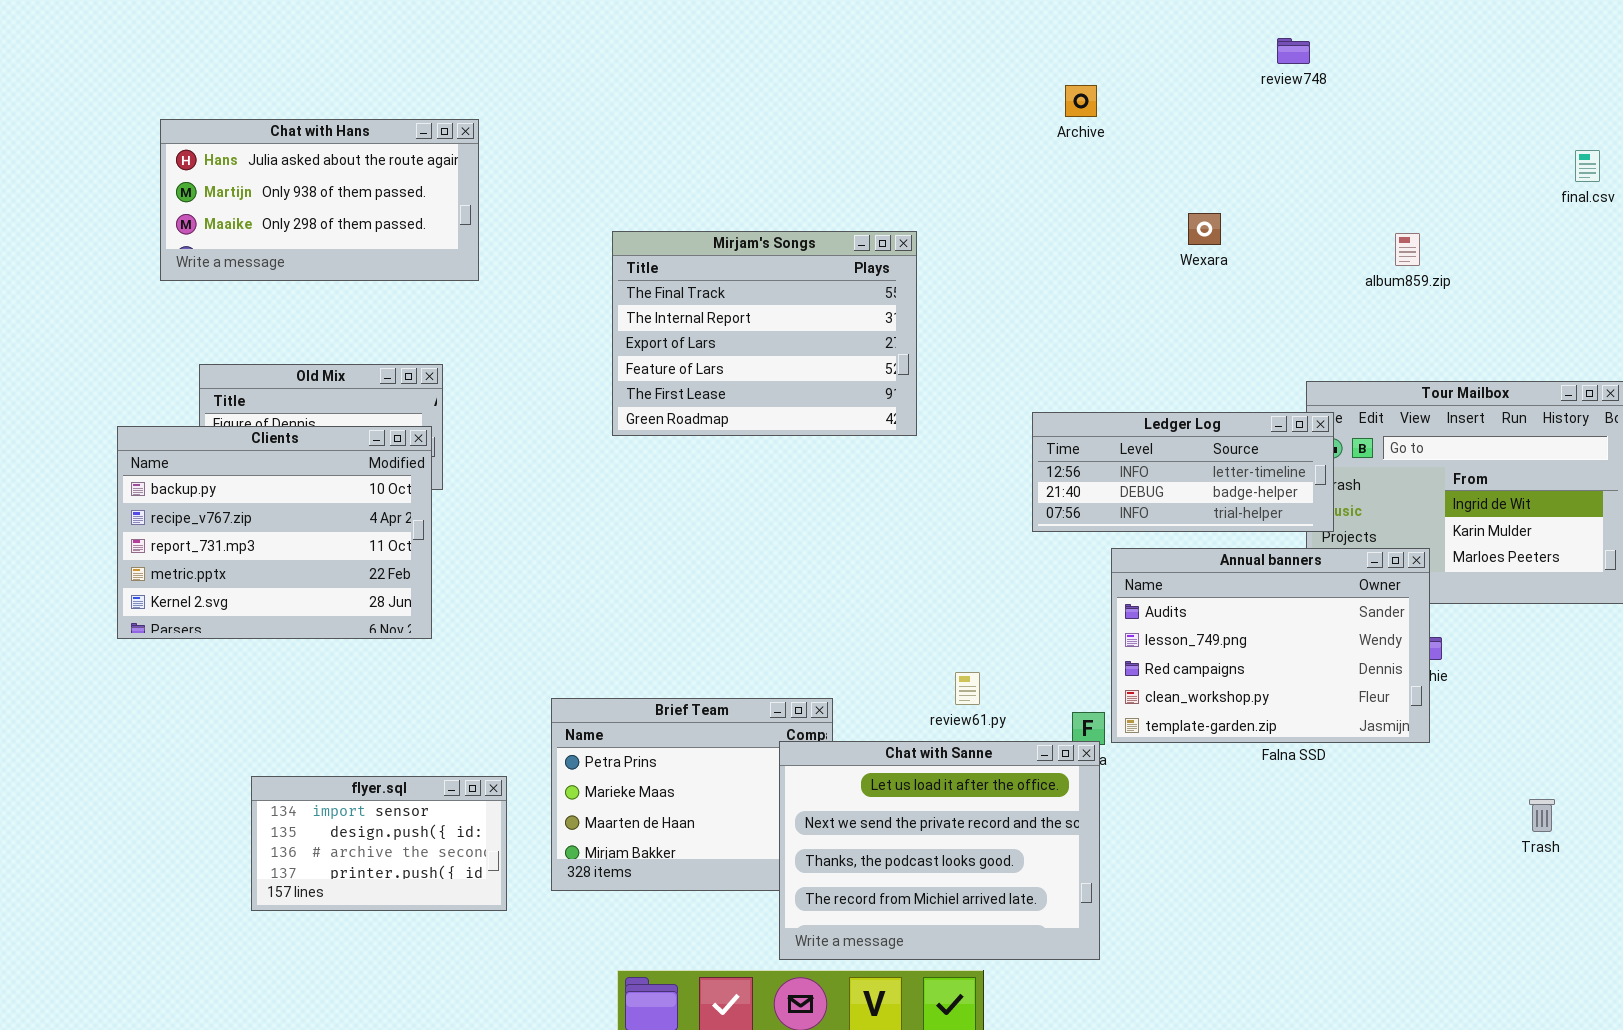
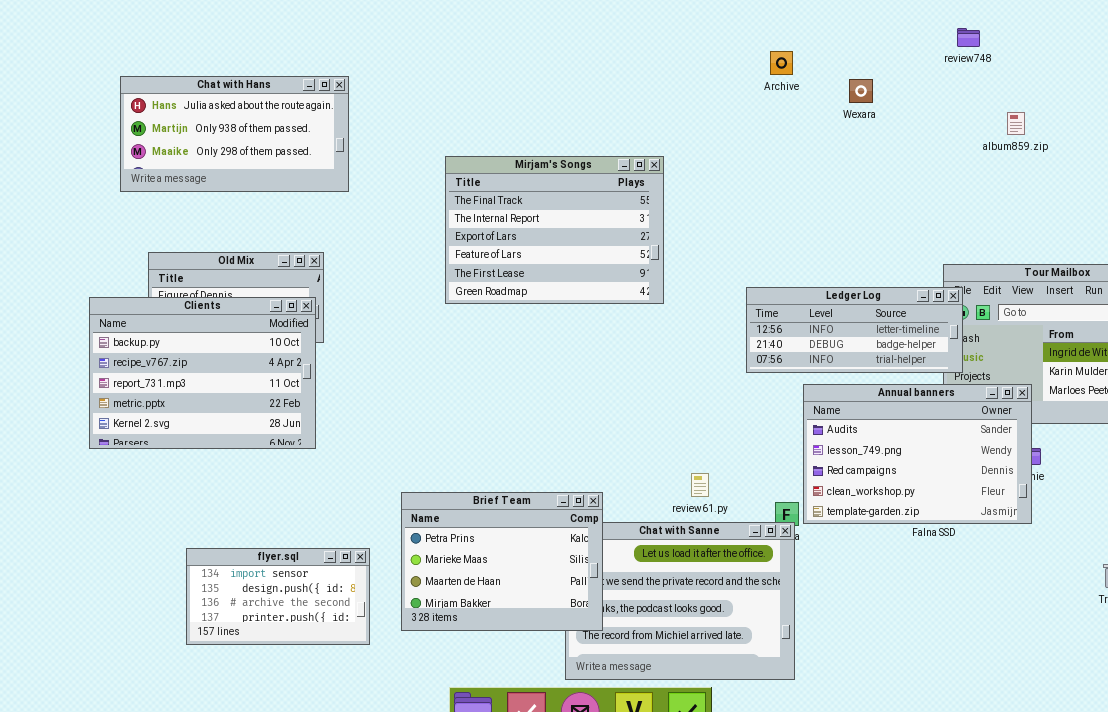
review748: [1277,38,1310,64] -> [957,28,980,47], moved
Wexara: [1188,213,1221,245] -> [849,79,873,103], moved
album859.zip: [1395,233,1420,266] -> [1007,112,1025,135], moved
Brief Team: [551,698,833,891] -> [401,492,603,631], raised

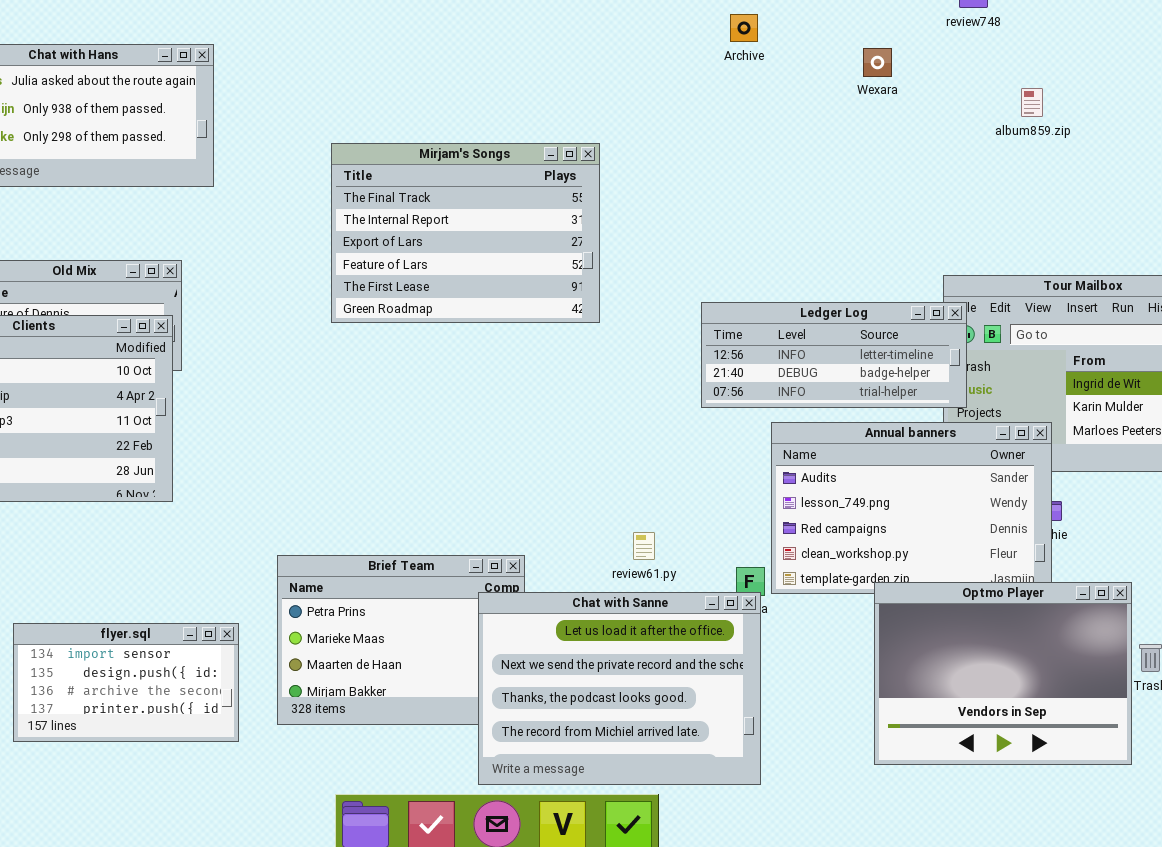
Wexara: [849,79,873,103] -> [863,48,892,77], moved
Optmo Player: none -> [874,582,1132,765], opened
Chat with Sanne: [565,522,795,680] -> [478,592,761,785], raised

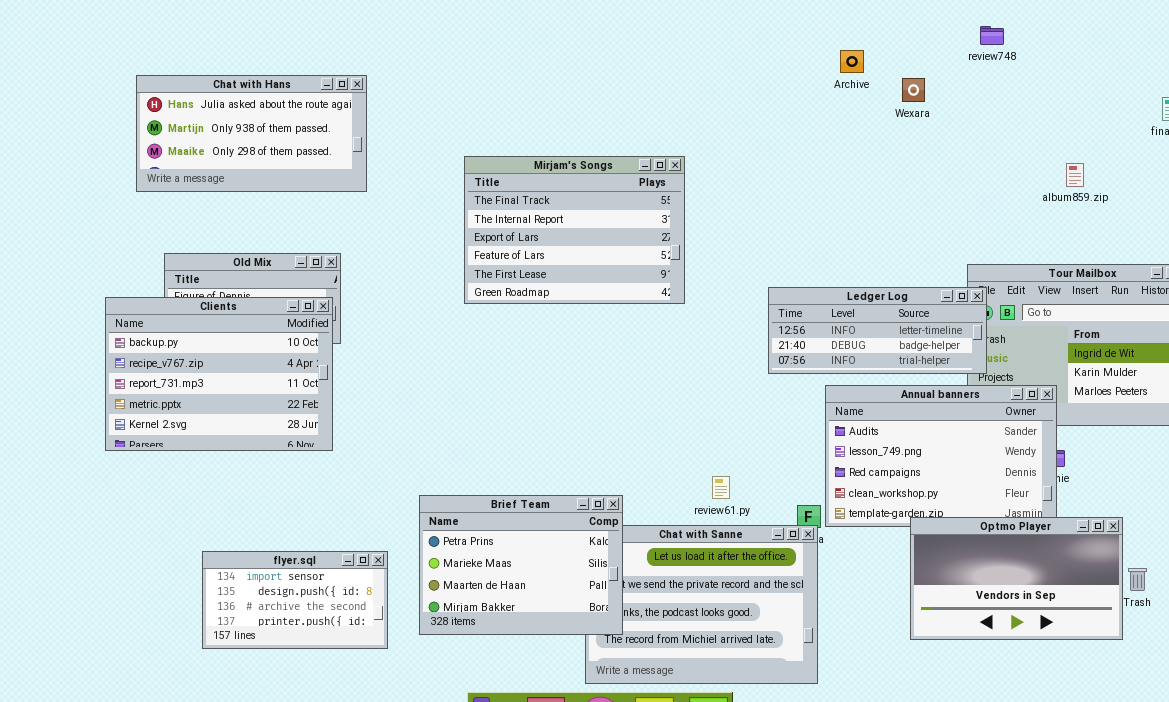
Archive: [730,14,758,42] -> [840,50,864,73], moved
album859.zip: [1021,88,1043,117] -> [1066,163,1084,187], moved
Brief Team: [277,555,525,725] -> [419,495,623,635], raised
Optmo Player: [874,582,1132,765] -> [910,517,1123,640], resized

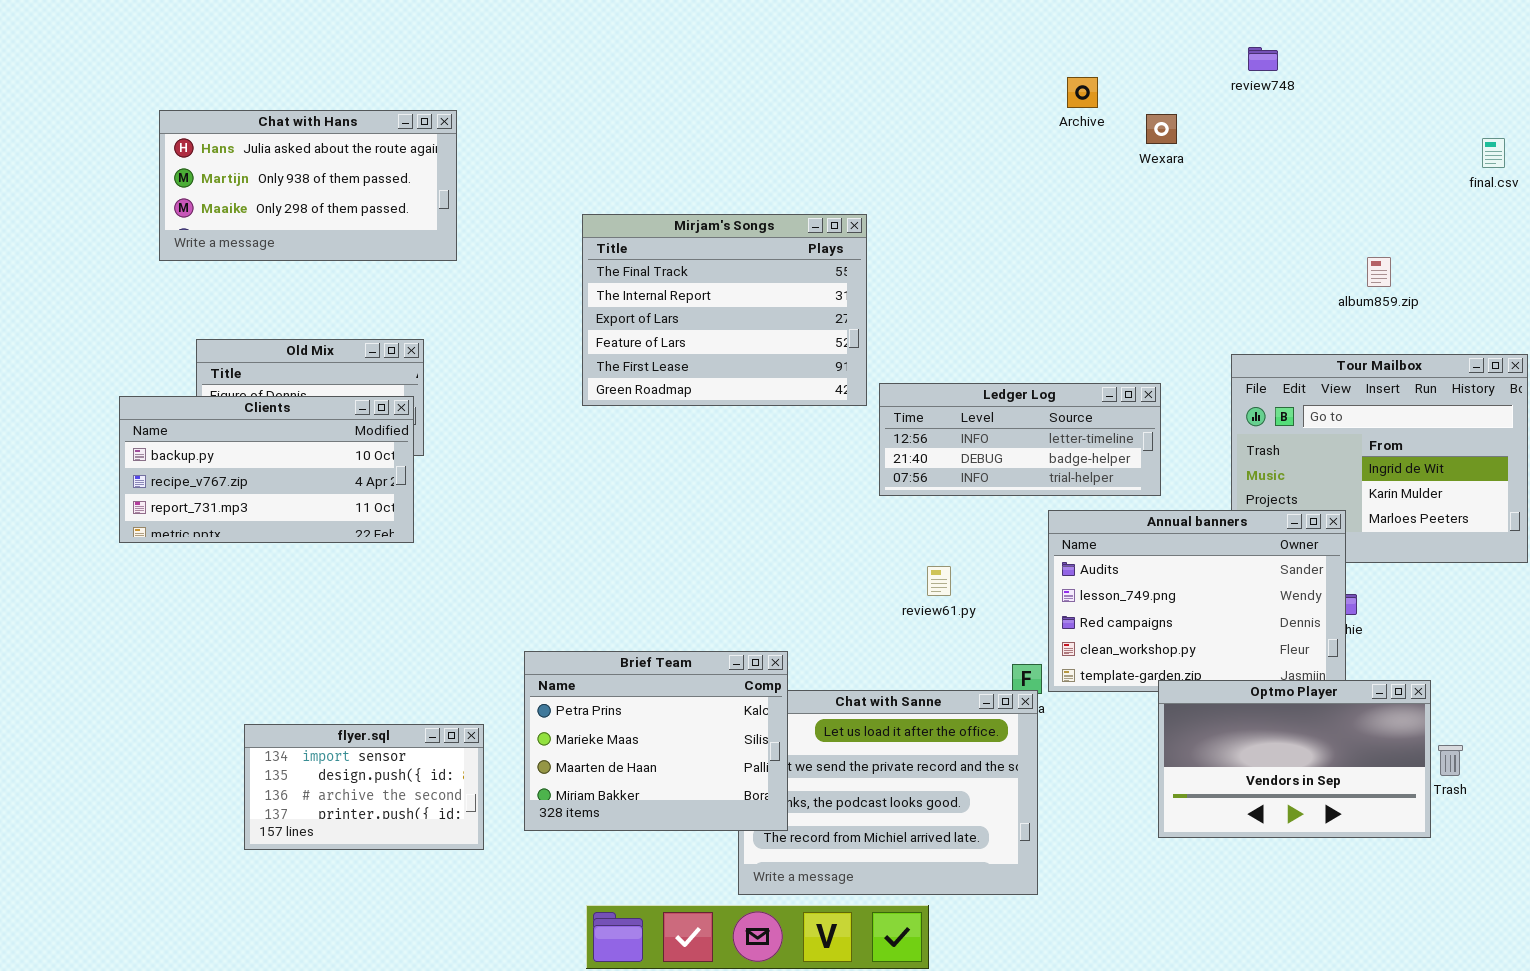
album859.zip: [1066,163,1084,187] -> [1367,257,1391,287], moved
Ledger Log: [768,287,987,374] -> [879,383,1161,496], moved
Clients: [105,297,333,451] -> [119,396,414,543], resized
review61.py: [712,476,730,499] -> [927,566,951,596], moved

